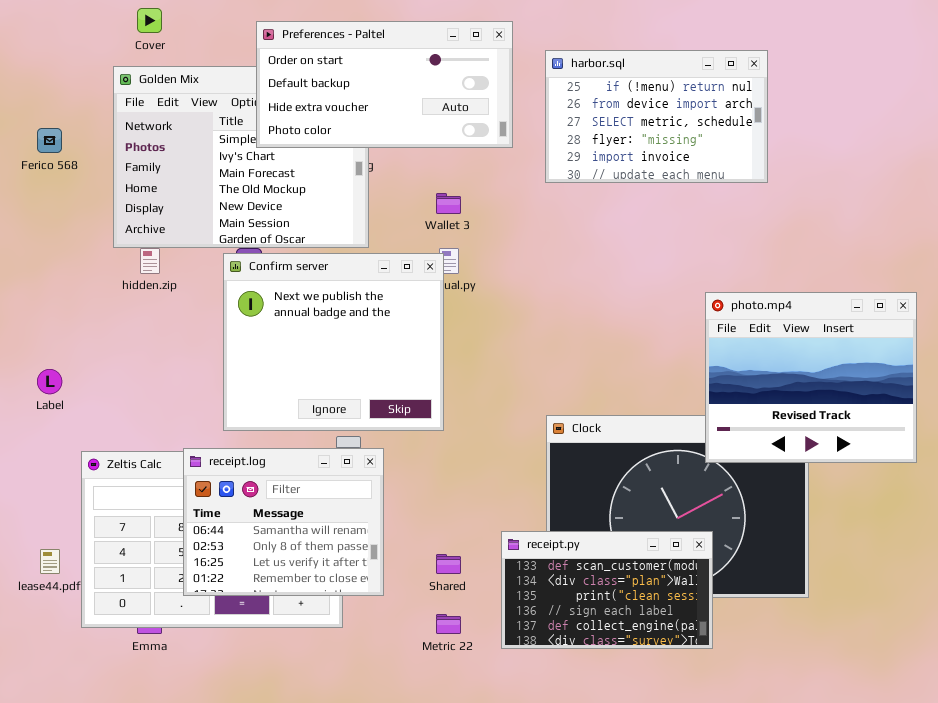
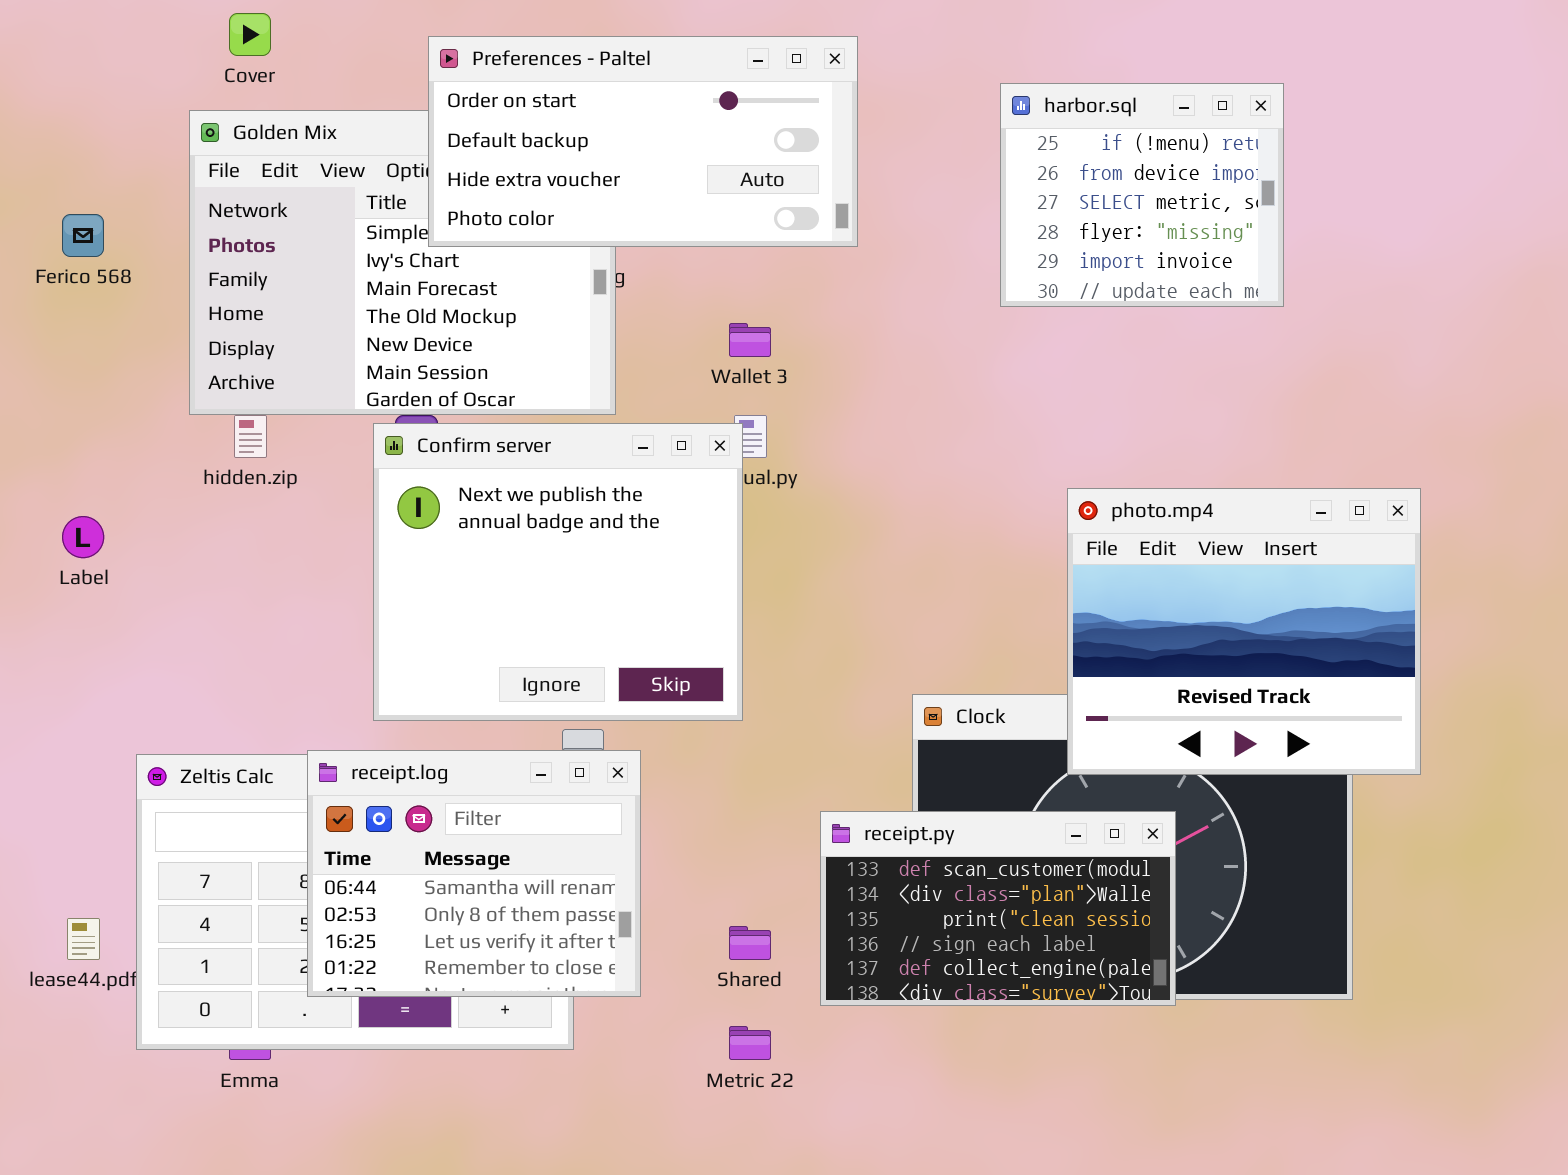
harbor.sql: [545,50,768,183] -> [1000,83,1284,307], resized
photo.mp4: [705,292,917,463] -> [1067,488,1421,775], moved
Label: [37,369,62,394] -> [62,516,104,558], moved
receipt.py: [501,531,713,649] -> [820,811,1176,1006], moved

